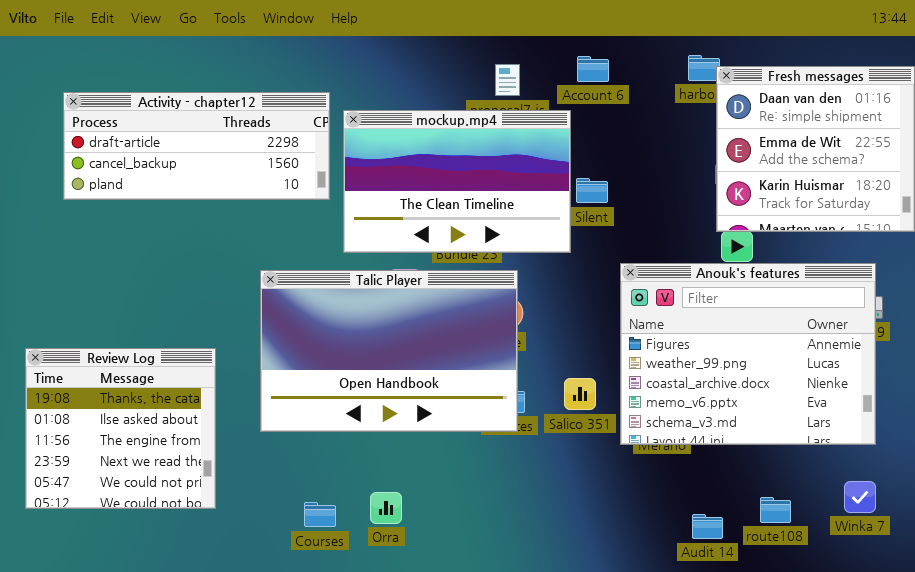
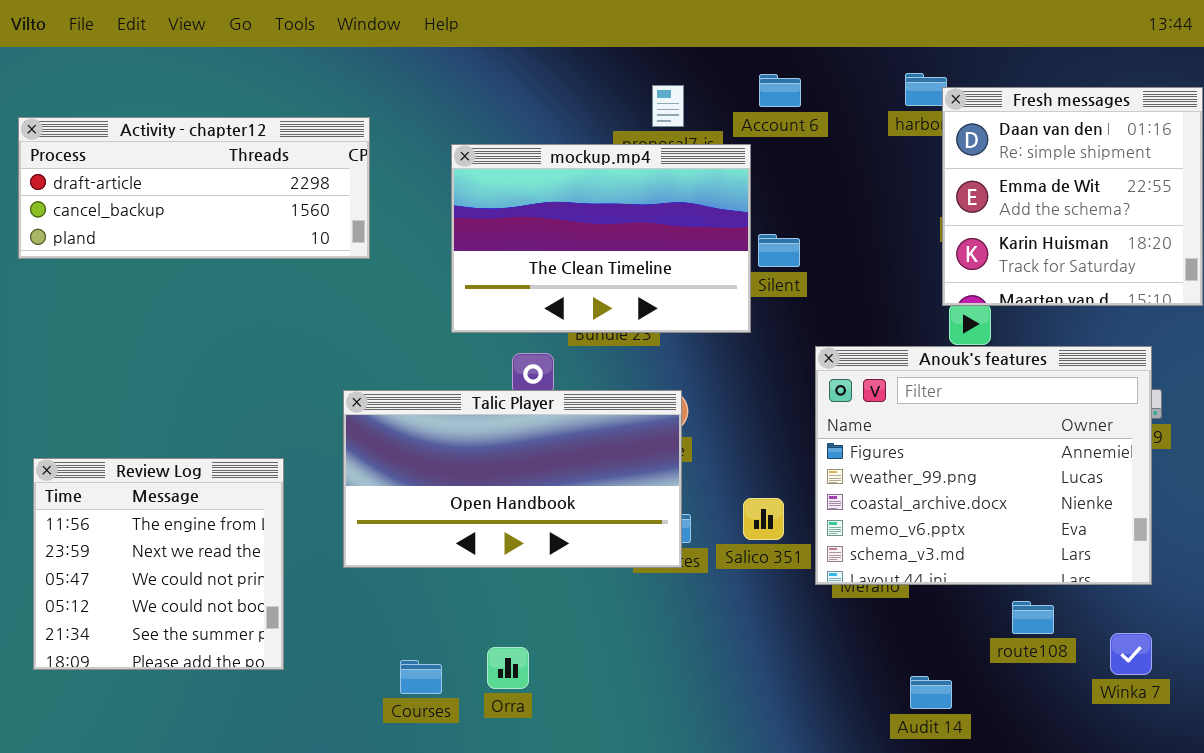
Activity - chapter12: [63,92,330,200] -> [18,117,370,259], moved
Talic Player: [260,270,518,432] -> [343,390,682,568], resized
Review Log: [25,348,216,509] -> [33,458,284,670], scrolled down 2 rows
route108: [760,497,791,523] -> [1012,601,1054,634], moved

